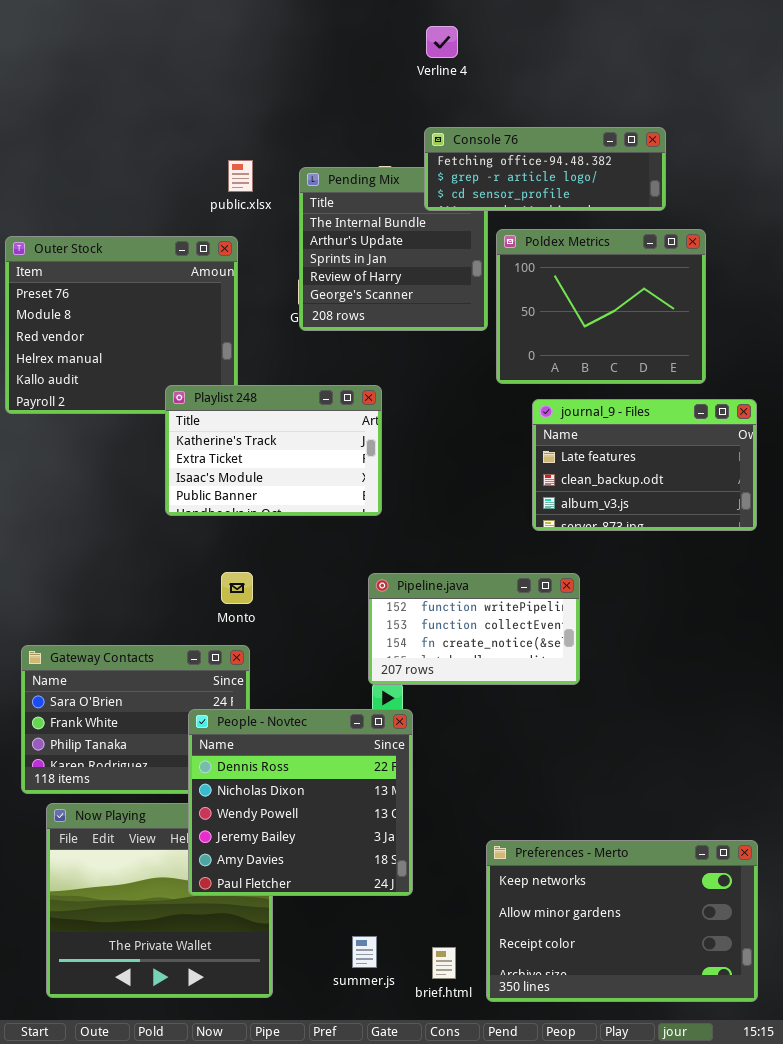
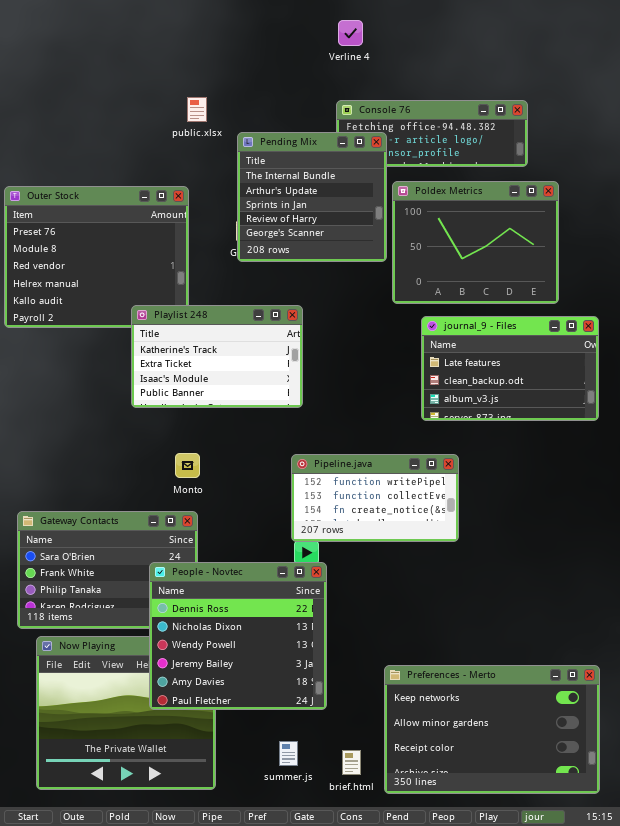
public.xlsx: [228,160,253,192] -> [187,97,207,122], moved
Pending Mix: [299,167,488,331] -> [237,132,387,262], raised

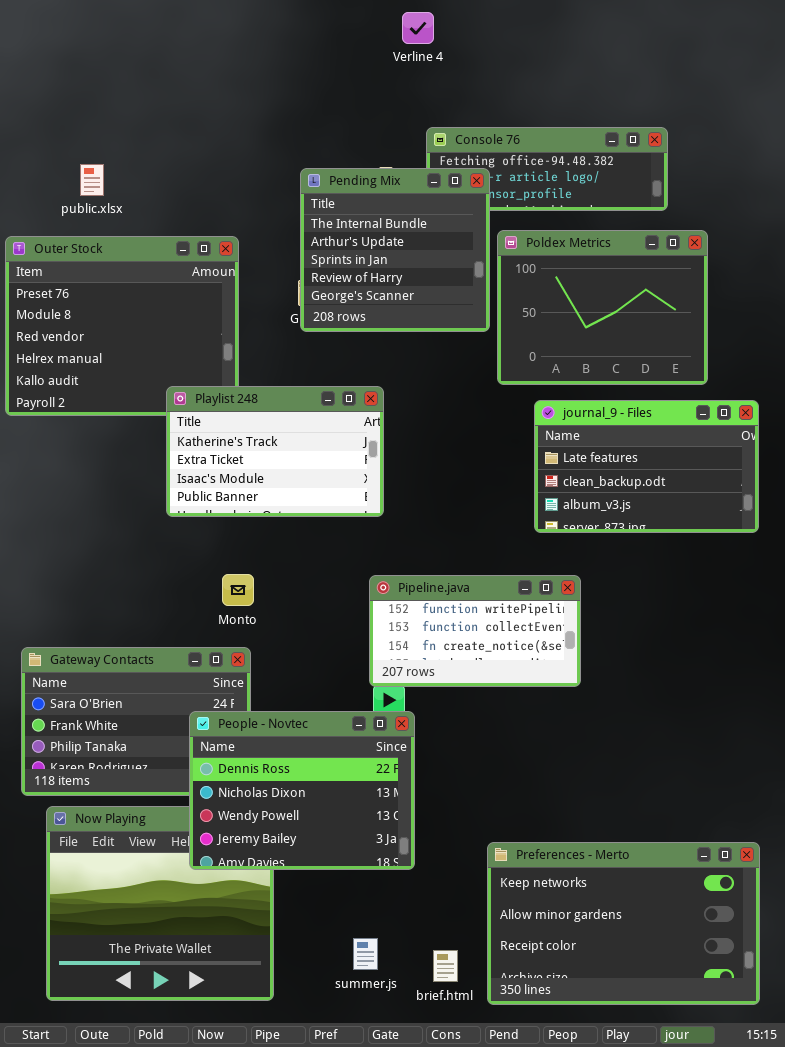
Verline 4: [338,20,363,46] -> [402,12,434,44], moved
public.xlsx: [187,97,207,122] -> [80,164,104,196], moved
People - Novtec: [149,562,327,710] -> [189,711,415,870], resized

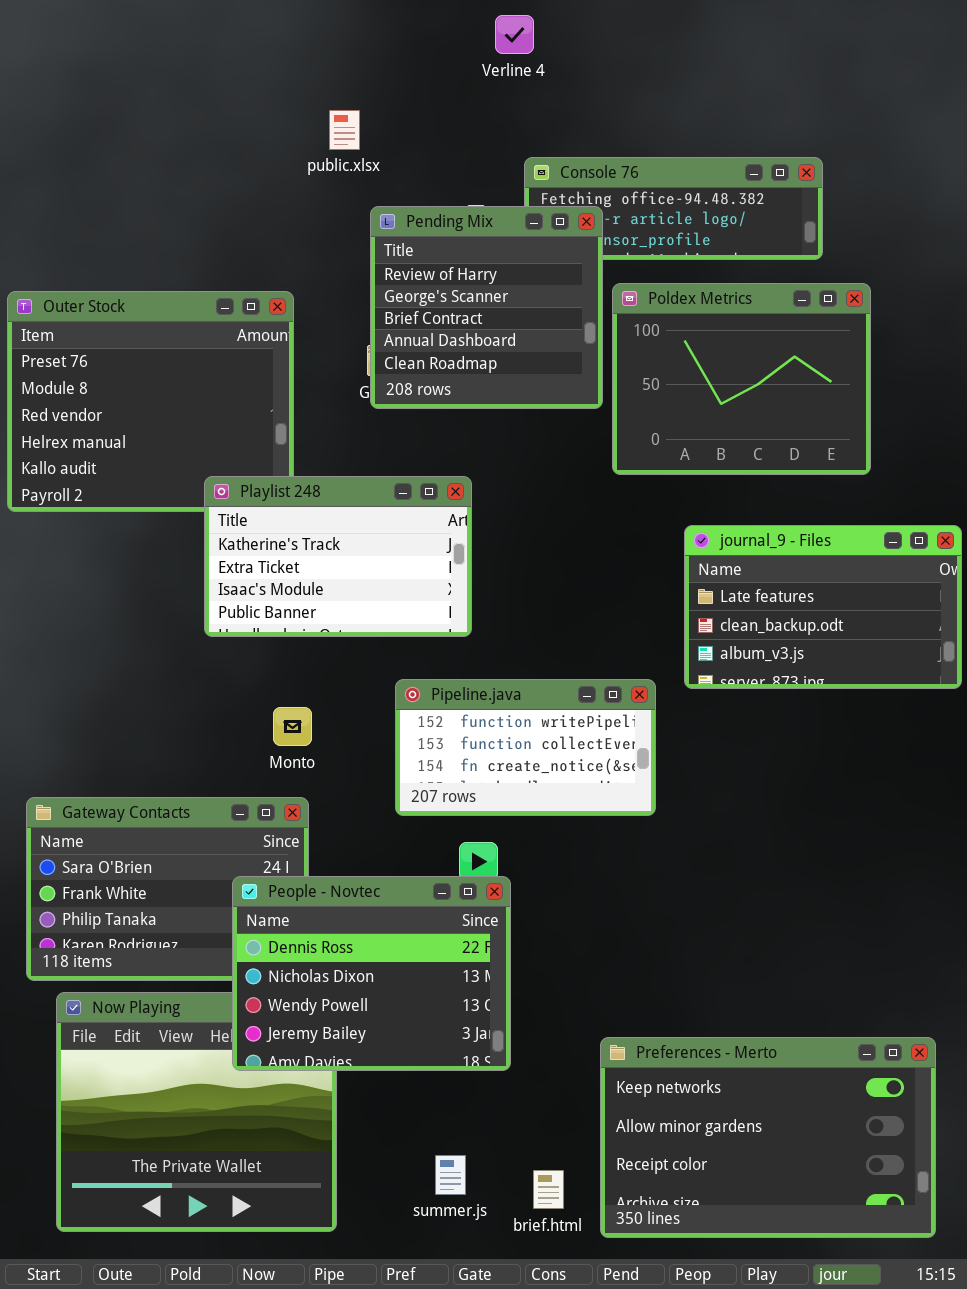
public.xlsx: [80,164,104,196] -> [329,110,360,150], moved
Pending Mix: [300,168,490,332] -> [370,206,603,409], scrolled down 3 rows
journal_9 - Files: [534,400,759,533] -> [684,525,962,689], moved
Pipeline.java: [369,575,581,687] -> [395,679,656,816], moved

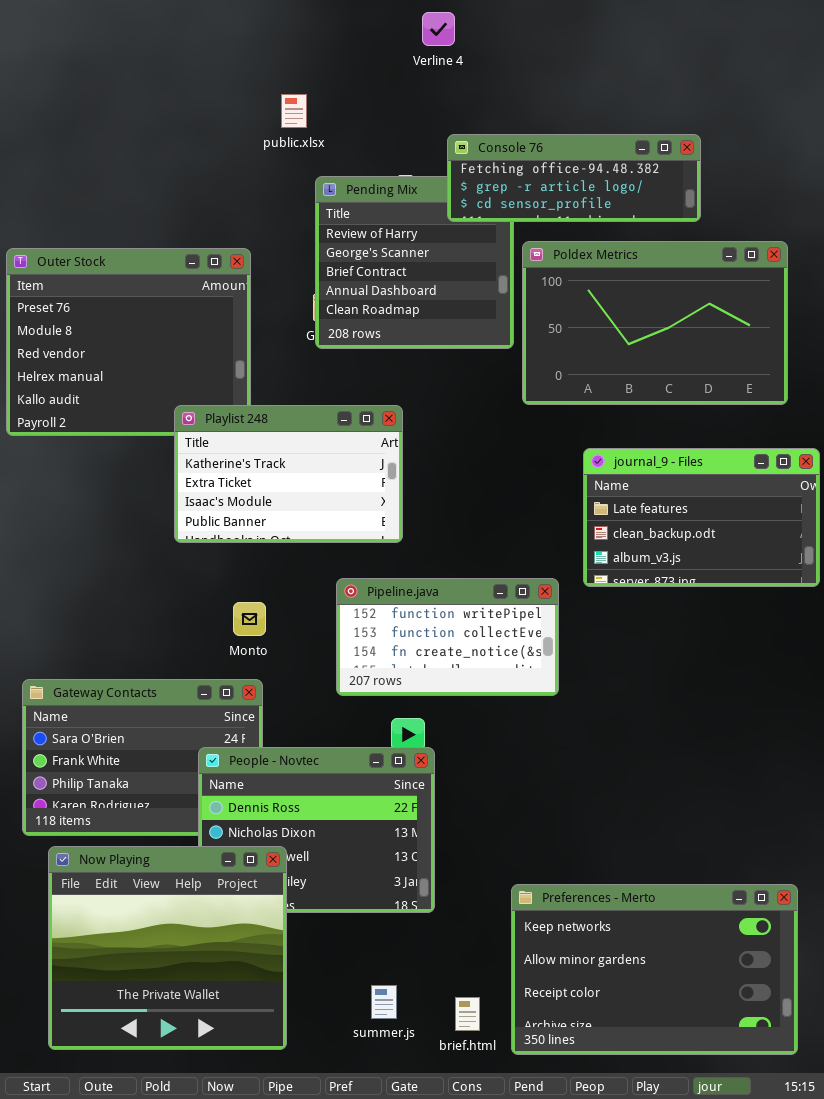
Console 76: [524,157,823,260] -> [447,134,701,222], raised
Poldex Metrics: [612,283,871,475] -> [522,241,788,405], resized
Now Playing: [56,992,337,1232] -> [48,846,287,1050], raised

